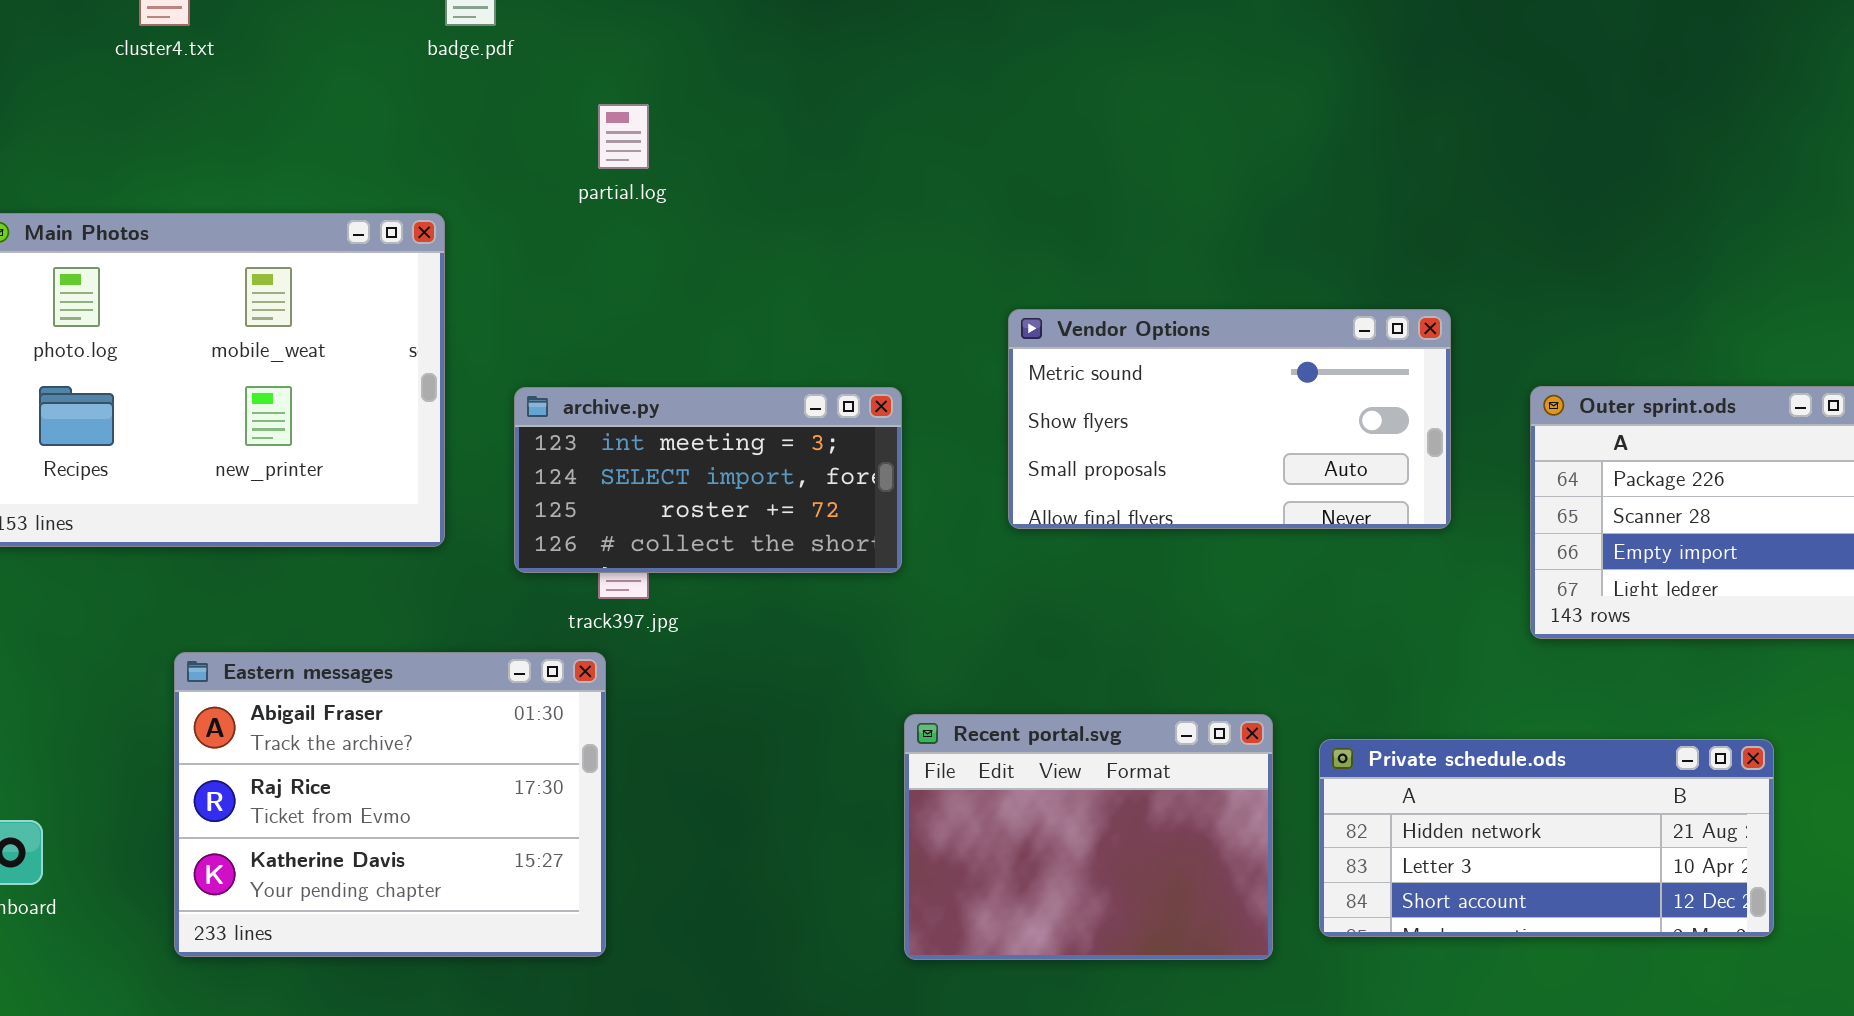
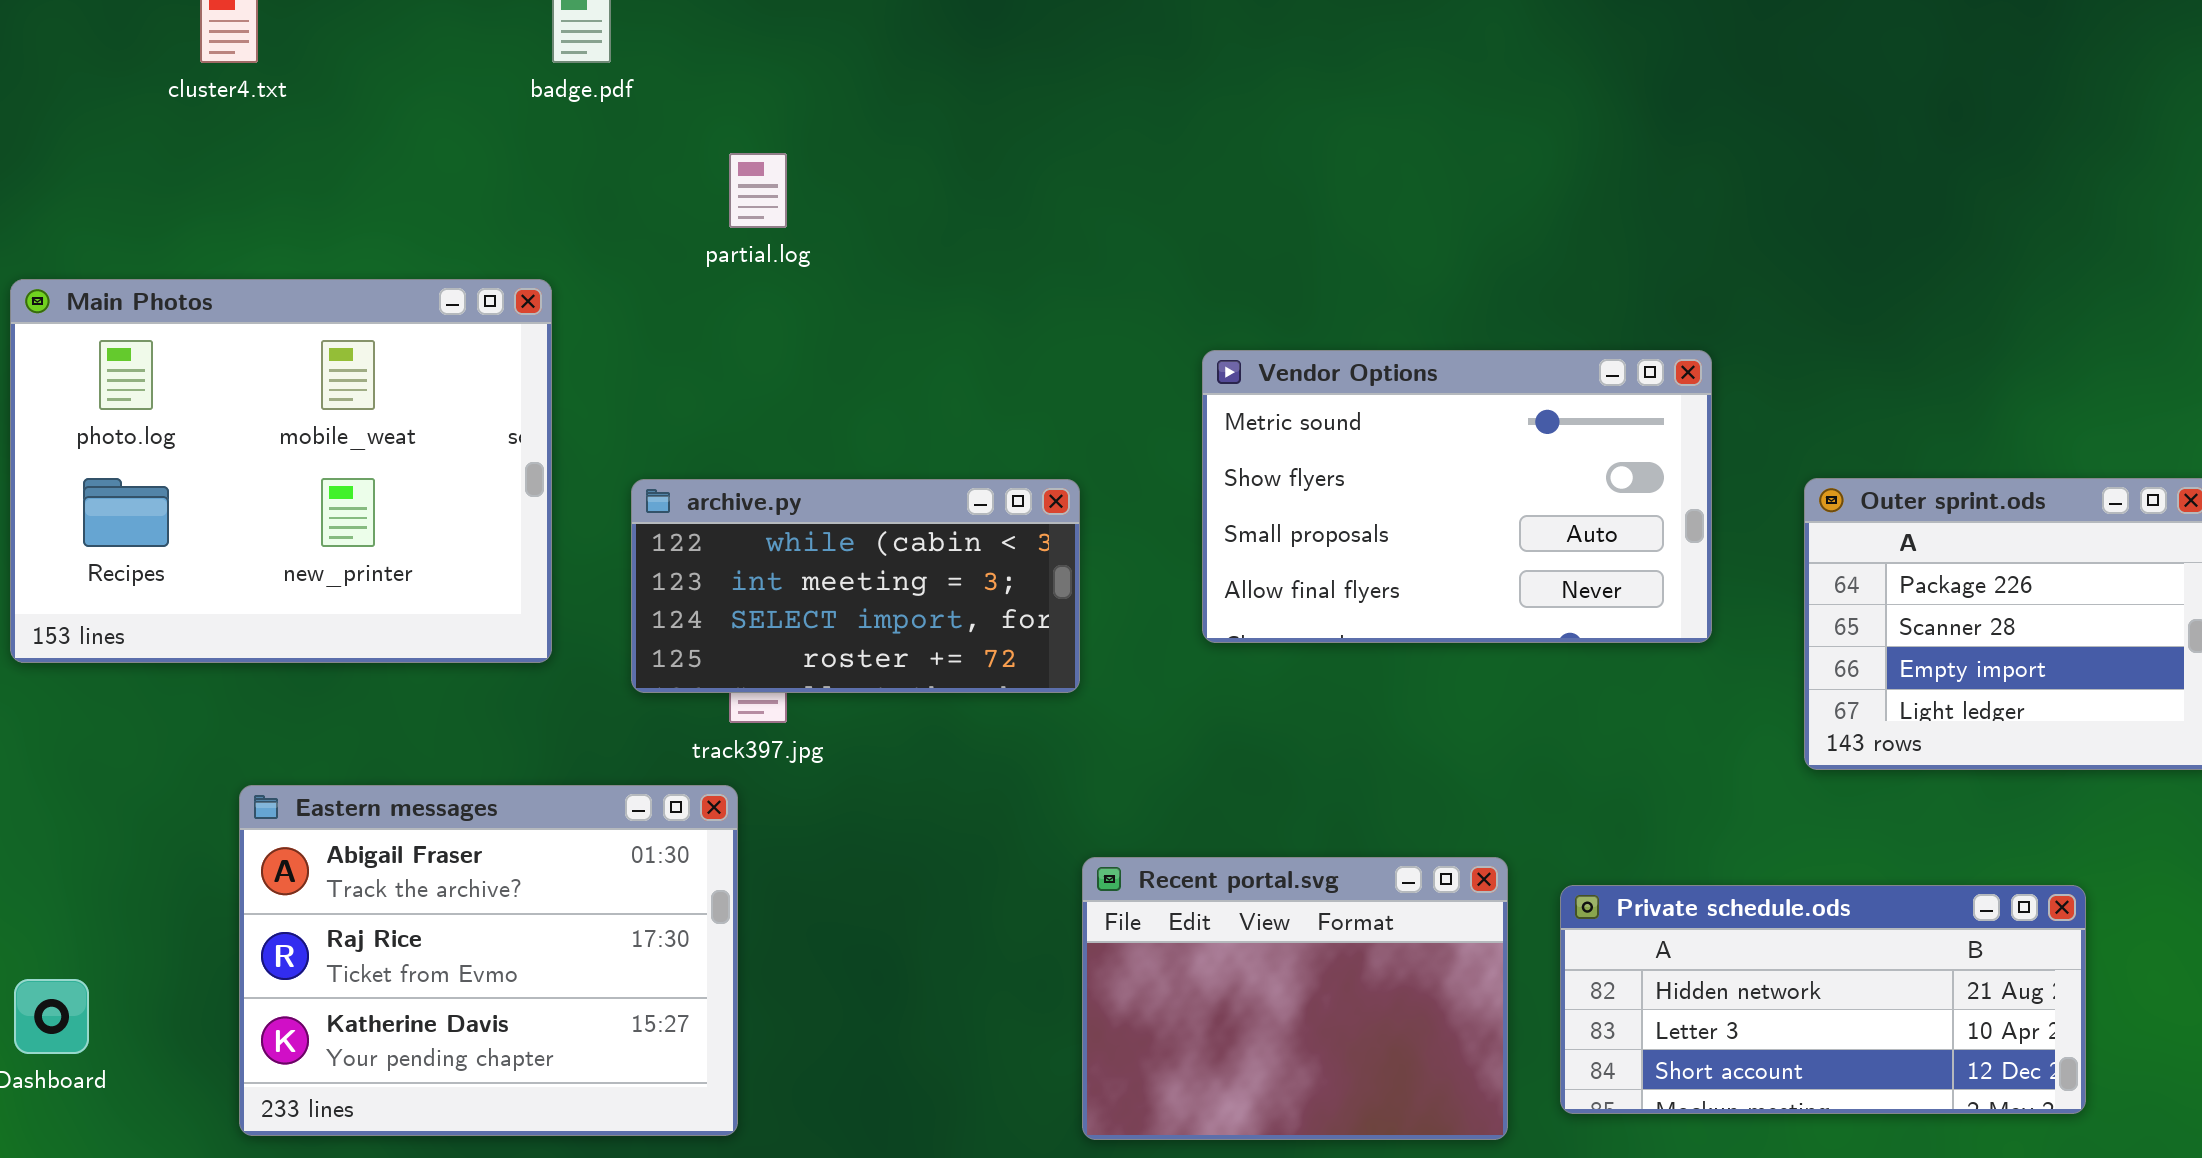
Vendor Options: [1008,309,1451,529] -> [1202,350,1712,643], resized
archive.py: [514,387,902,573] -> [631,479,1080,693], scrolled up 1 row

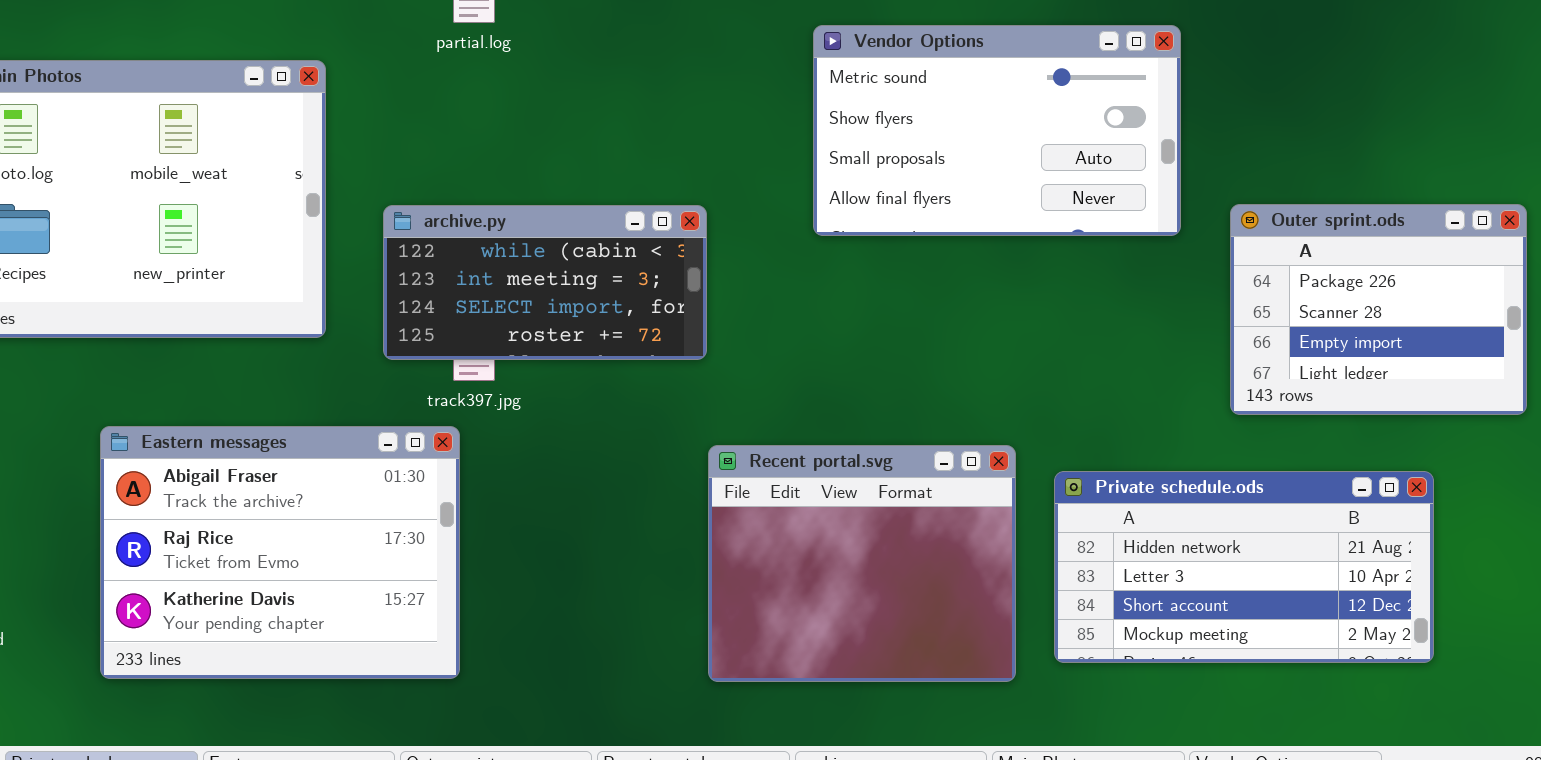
Vendor Options: [1202,350,1712,643] -> [813,25,1181,236], moved
Recent portal.svg: [1082,857,1508,1140] -> [708,445,1016,682], resized
Private schedule.ods: [1560,885,2086,1114] -> [1054,471,1434,663], resized

